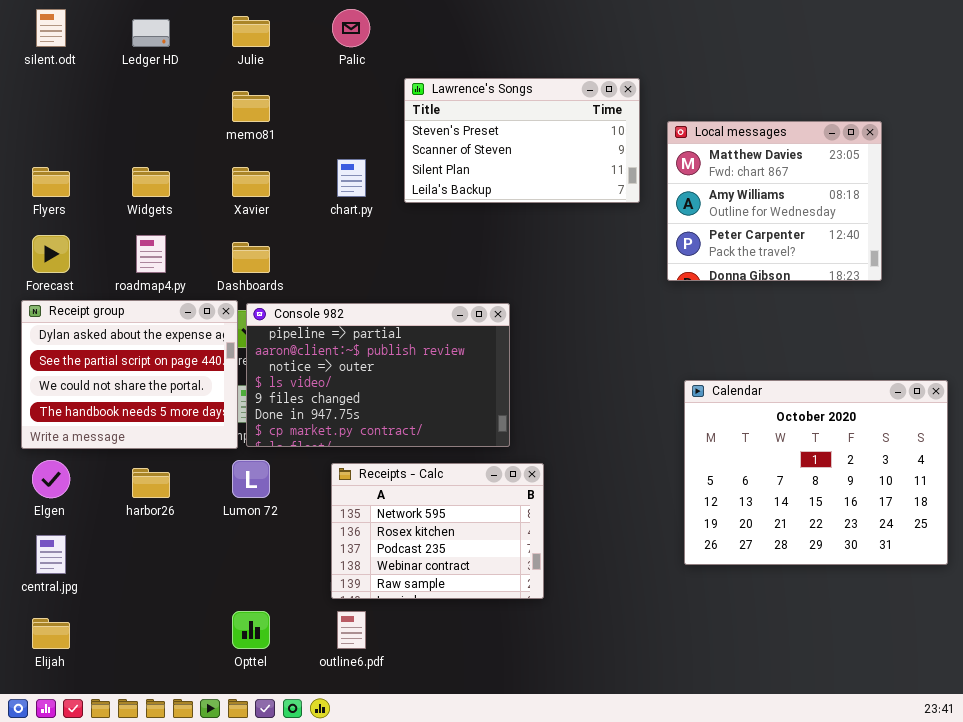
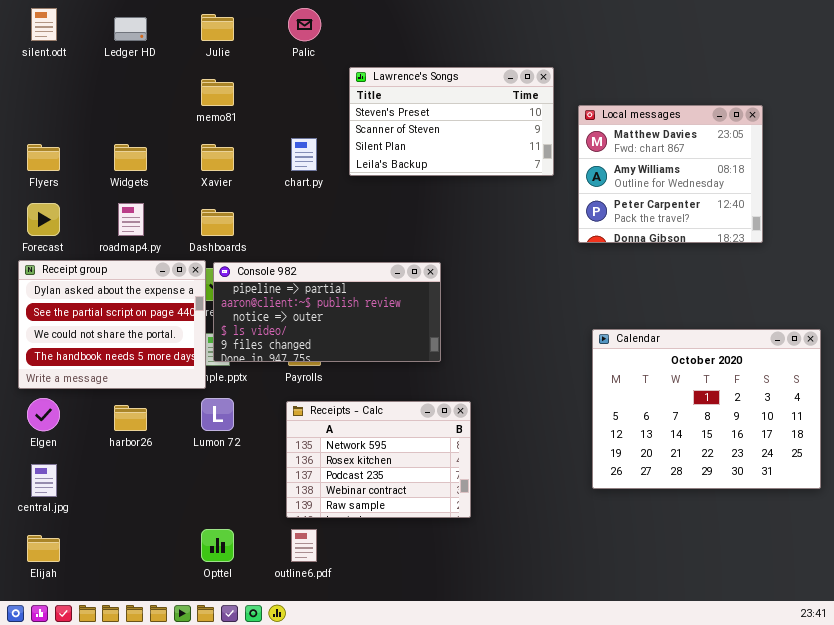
Console 982: [246,303,510,447] -> [213,262,441,362], resized

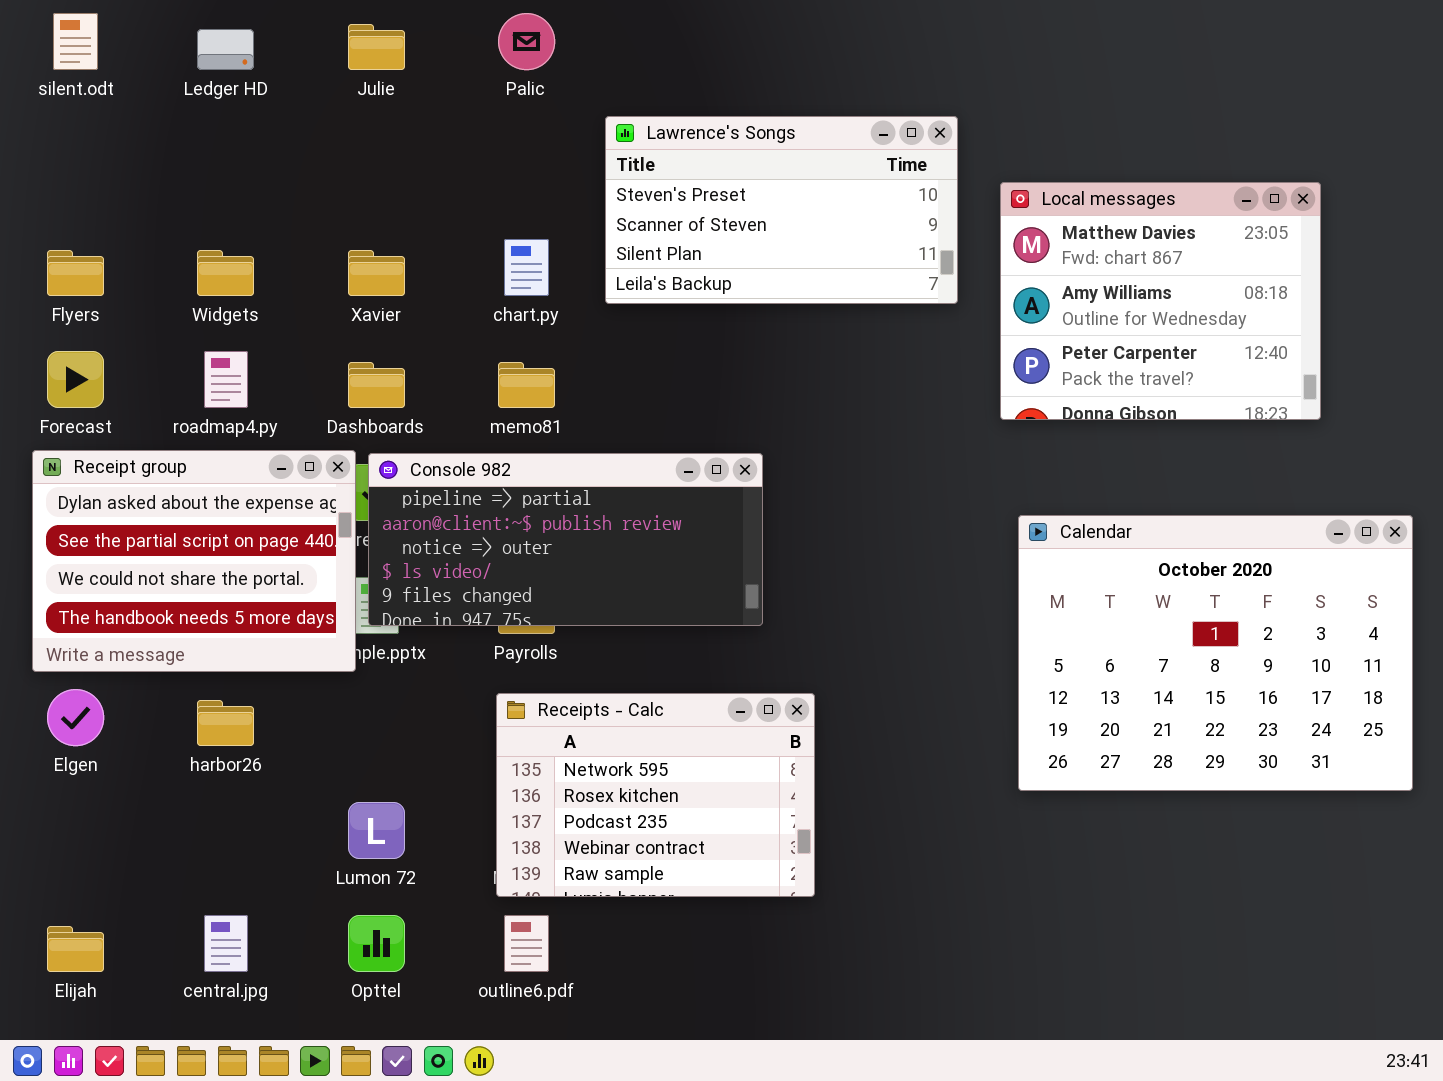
memo81: [201,79,234,106] -> [498,362,555,408], moved
Calendar: [592,329,821,489] -> [1018,515,1413,791], moved
Lumon 72: [201,398,234,431] -> [348,802,405,859], moved
central.jpg: [31,464,57,497] -> [204,915,248,972], moved

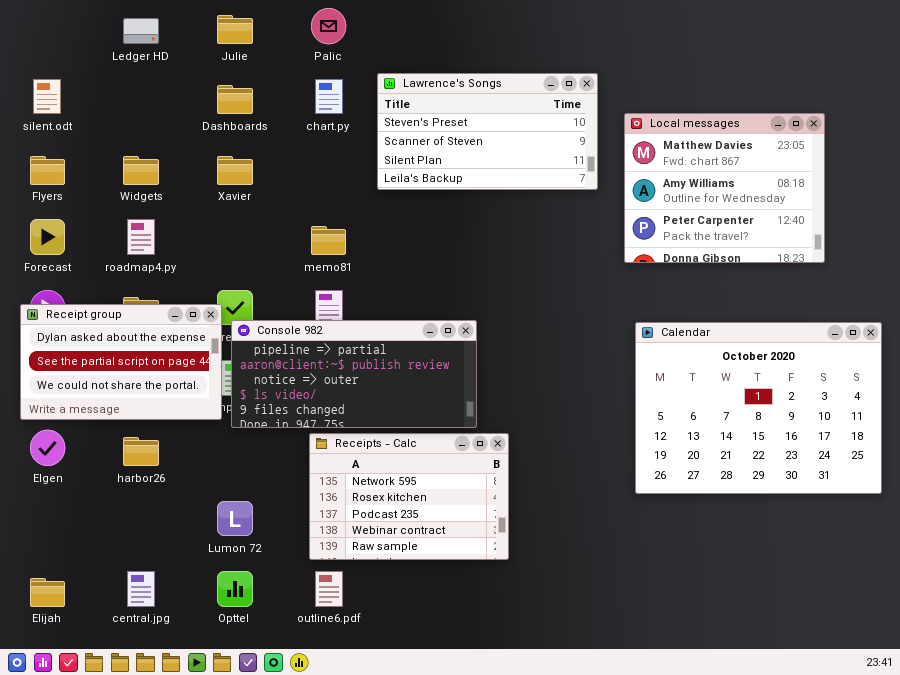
silent.odt: [53,13,98,70] -> [33,79,61,114], moved
chart.py: [504,239,549,296] -> [315,79,343,114], moved
Dashboards: [348,362,405,408] -> [217,85,253,114], moved
Receipt group: [32,450,356,672] -> [20,304,222,420], resized
Console 982: [368,453,763,626] -> [231,320,477,428], moved

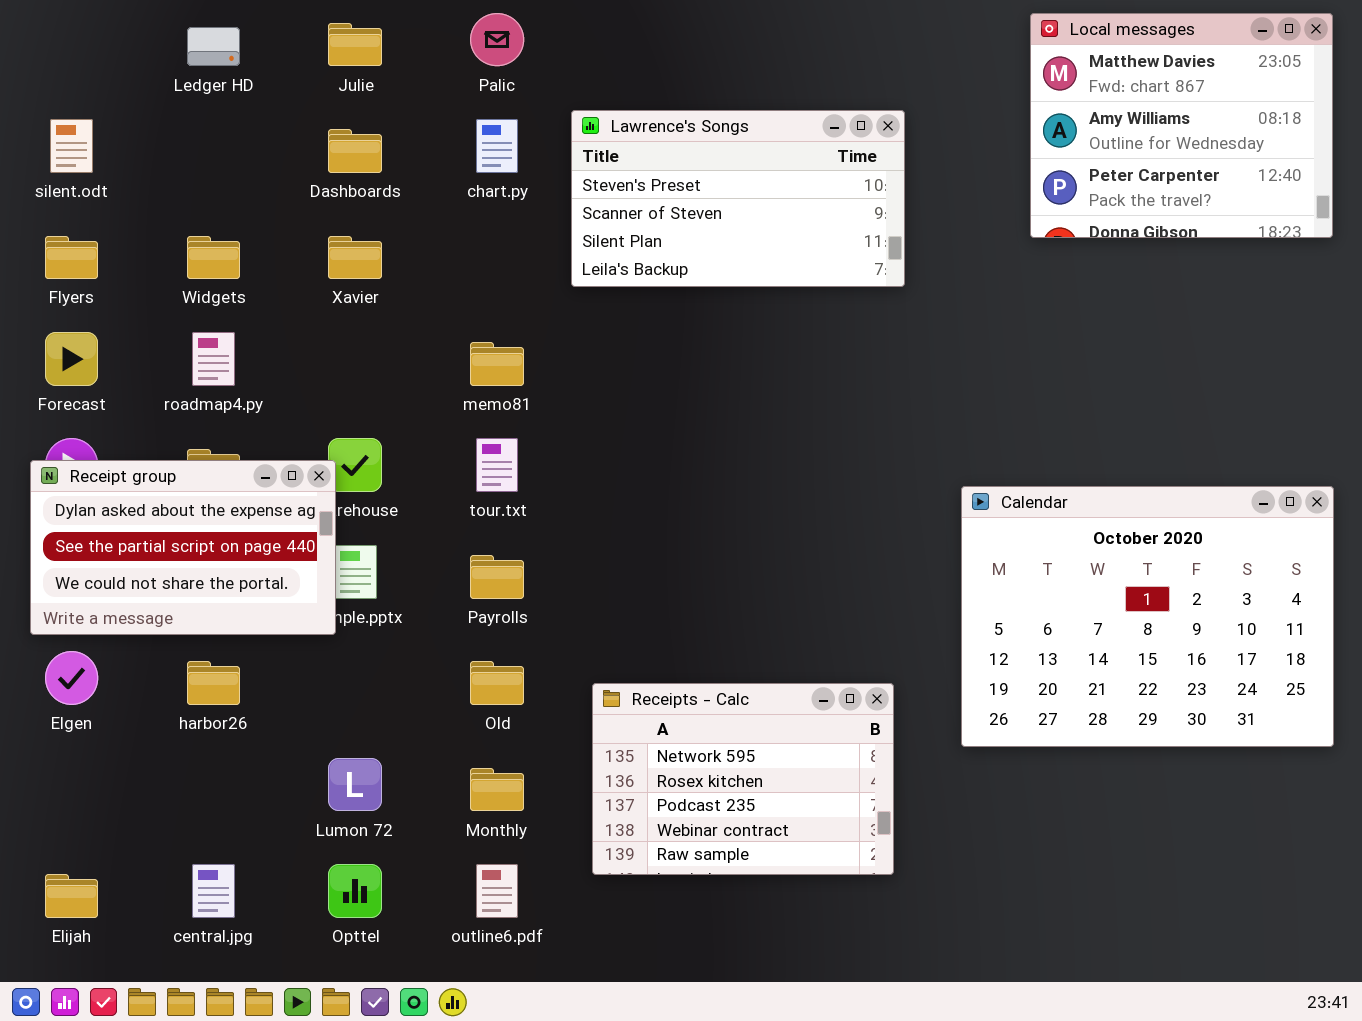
Local messages: [624,113,825,263] -> [1030,13,1333,238], moved
Console 982: [231,320,477,428] -> none, closed
Receipts - Calc: [309,433,509,560] -> [592,683,894,875], moved

